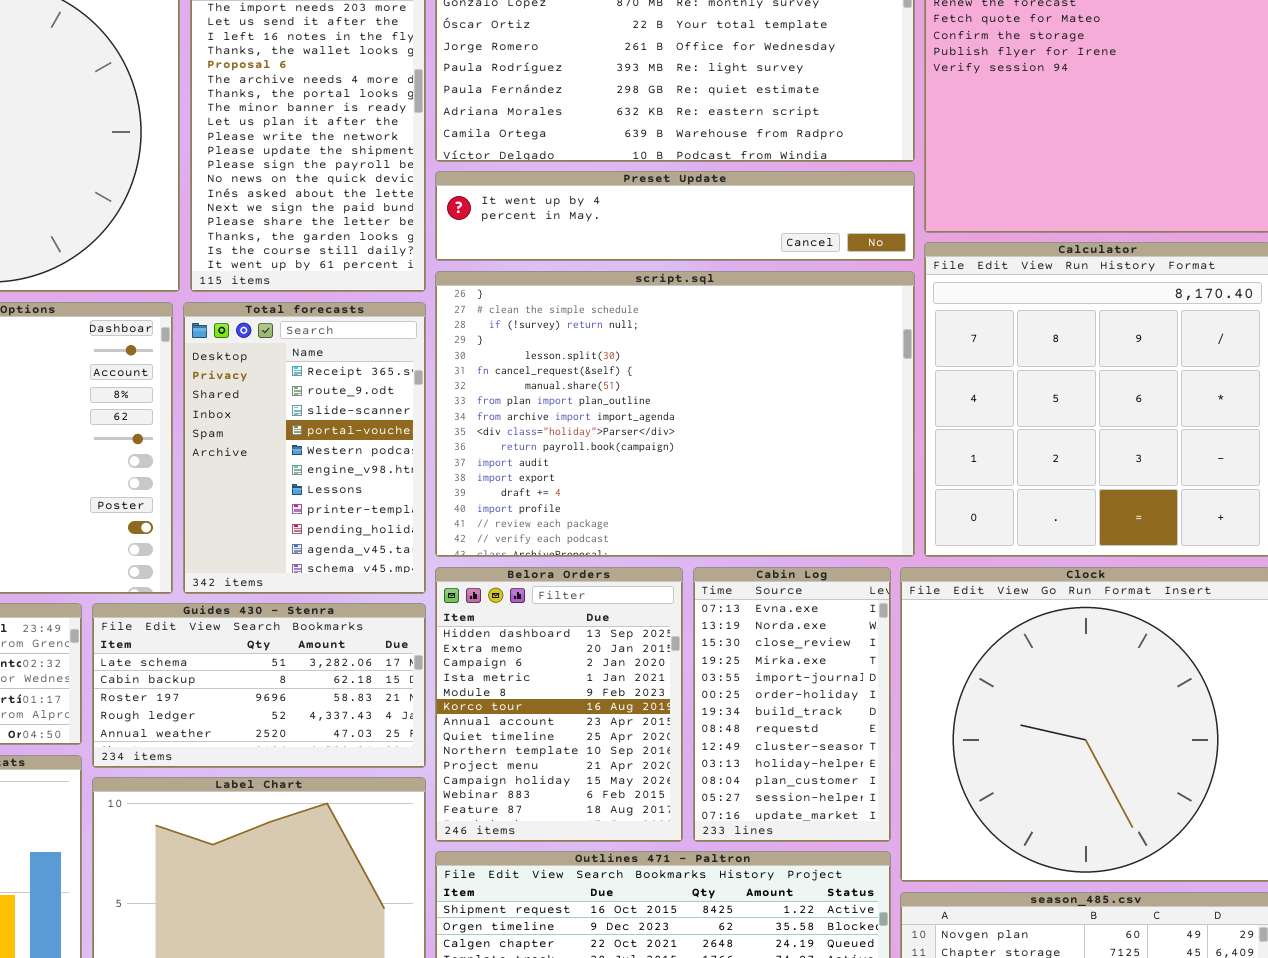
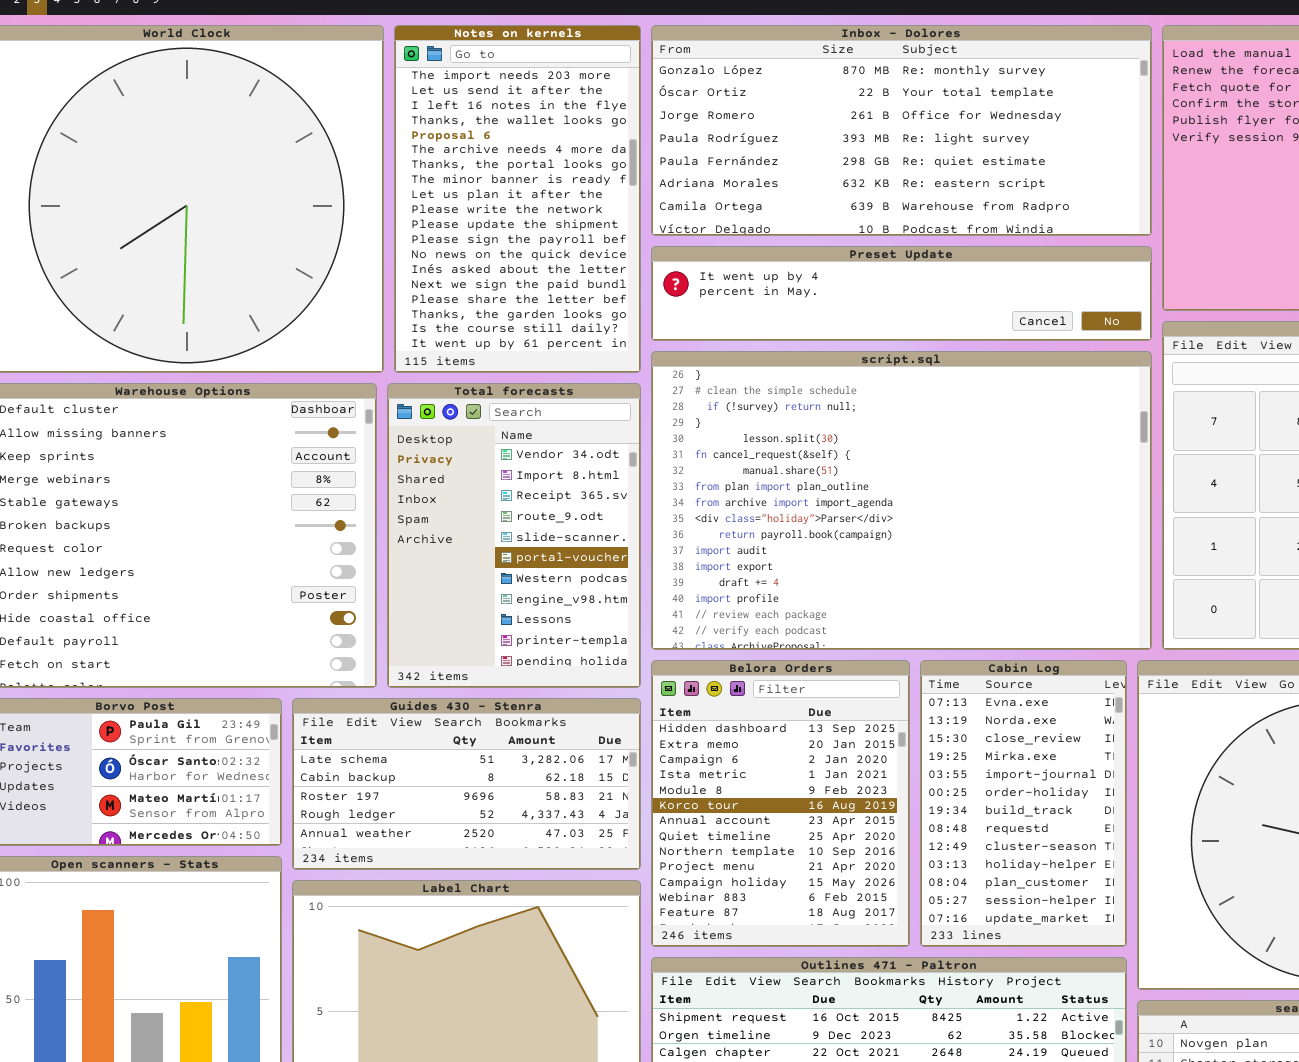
Total forecasts: [183,302,426,594] -> [387,383,641,688], scrolled up 2 rows

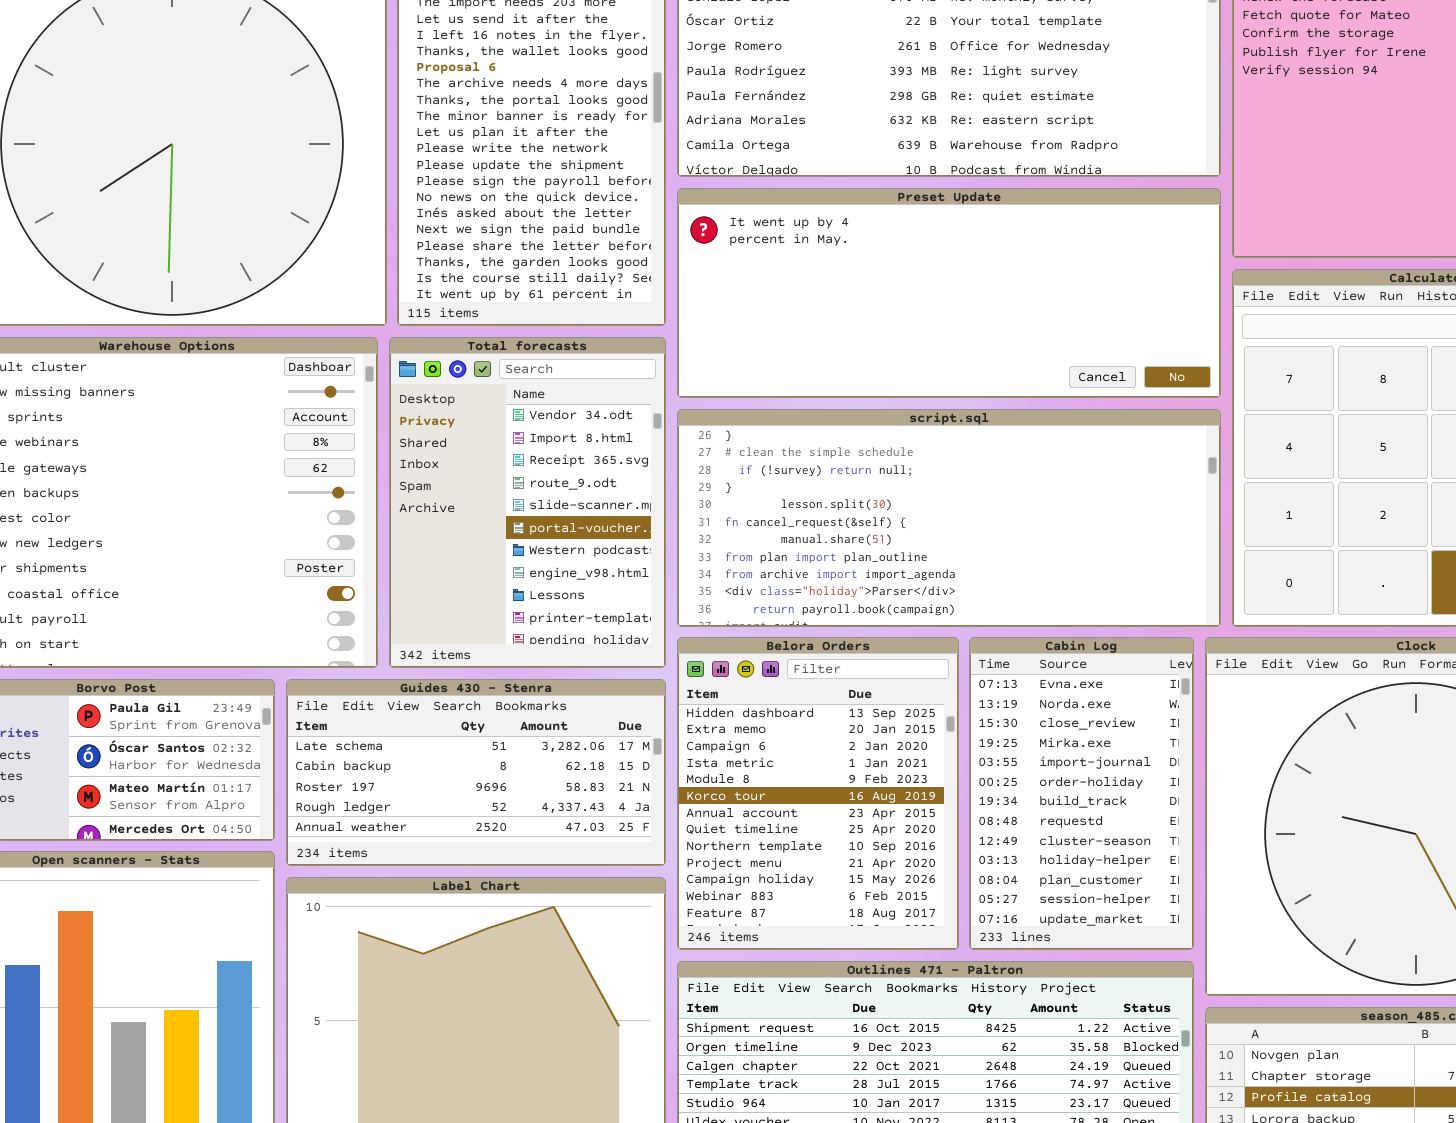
Preset Update: [651,246,1152,341] -> [677,188,1221,398], resized
script.sql: [651,351,1152,650] -> [677,409,1221,627], resized

